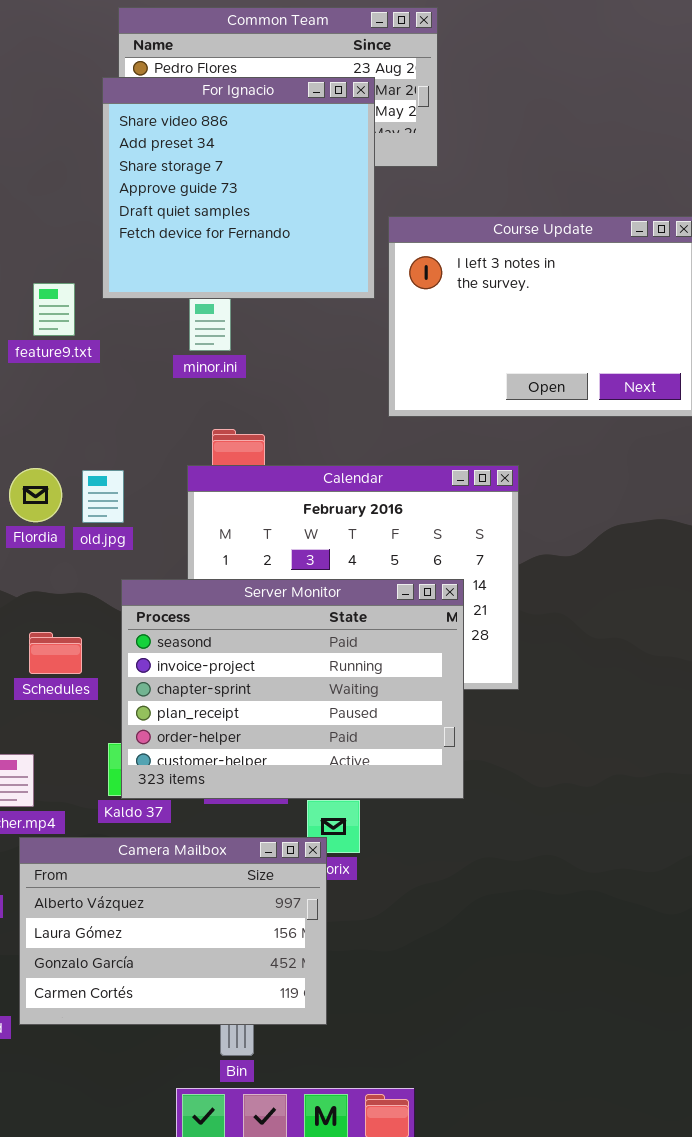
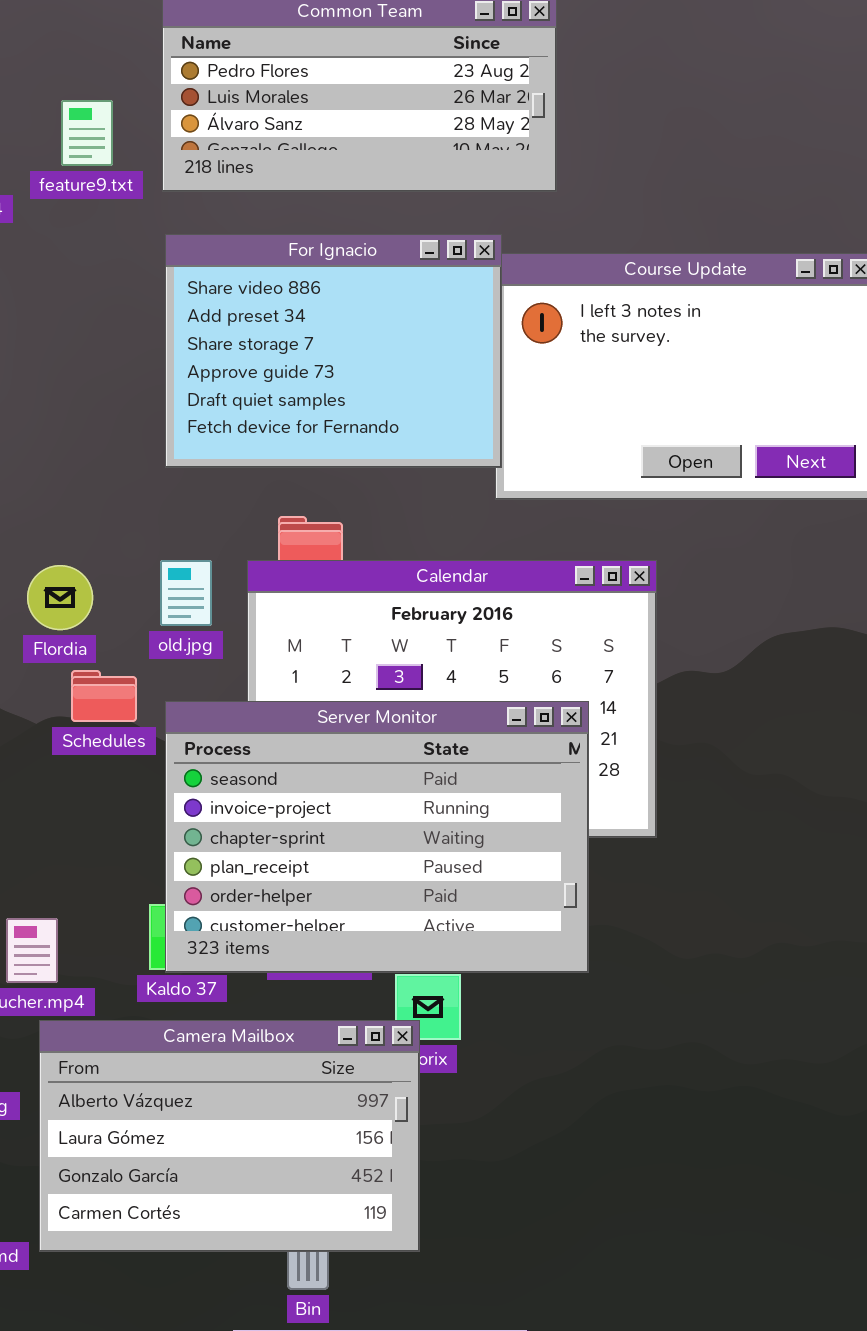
For Ignacio: [102,77,375,299] -> [165,234,502,468], moved, resized
feature9.txt: [33,283,75,336] -> [61,100,113,166], moved
old.jpg: [82,470,124,523] -> [160,560,212,626], moved
Schedules: [29,632,82,674] -> [71,670,137,722], moved

